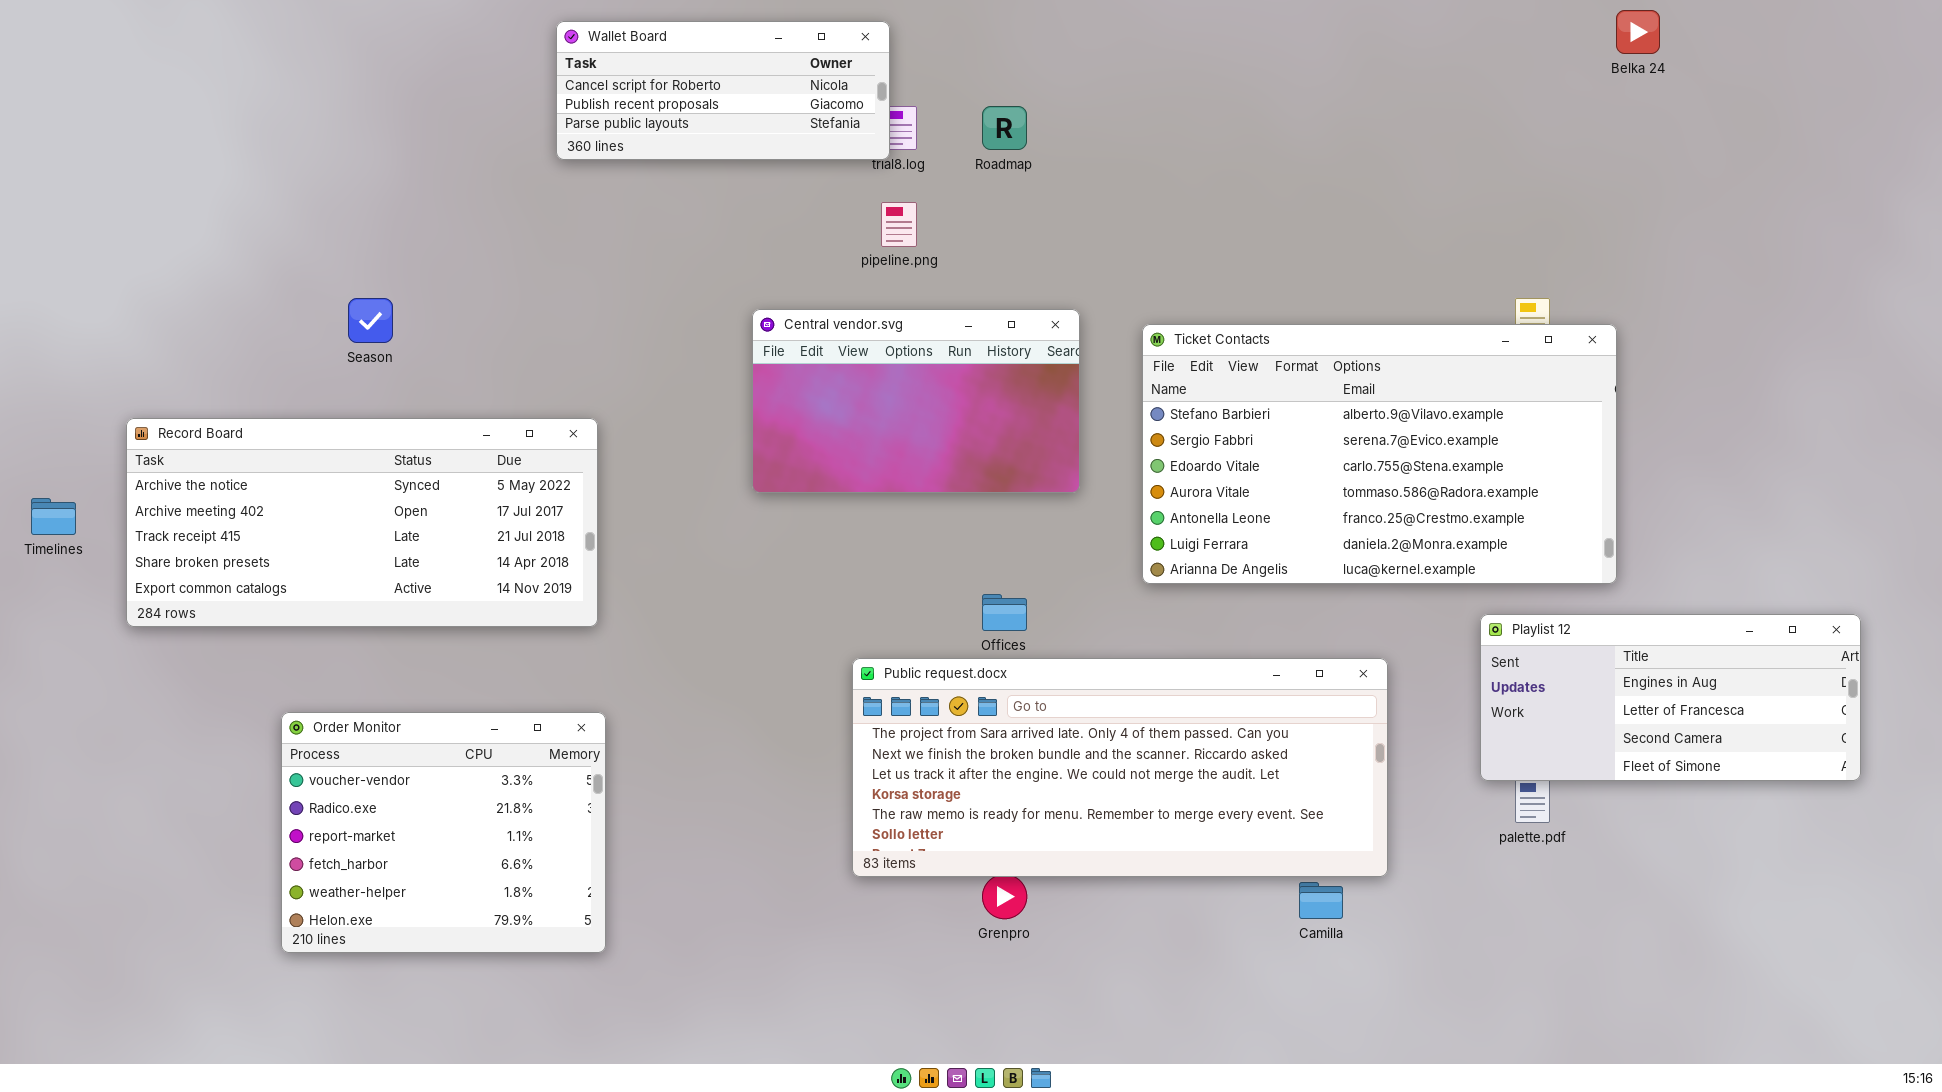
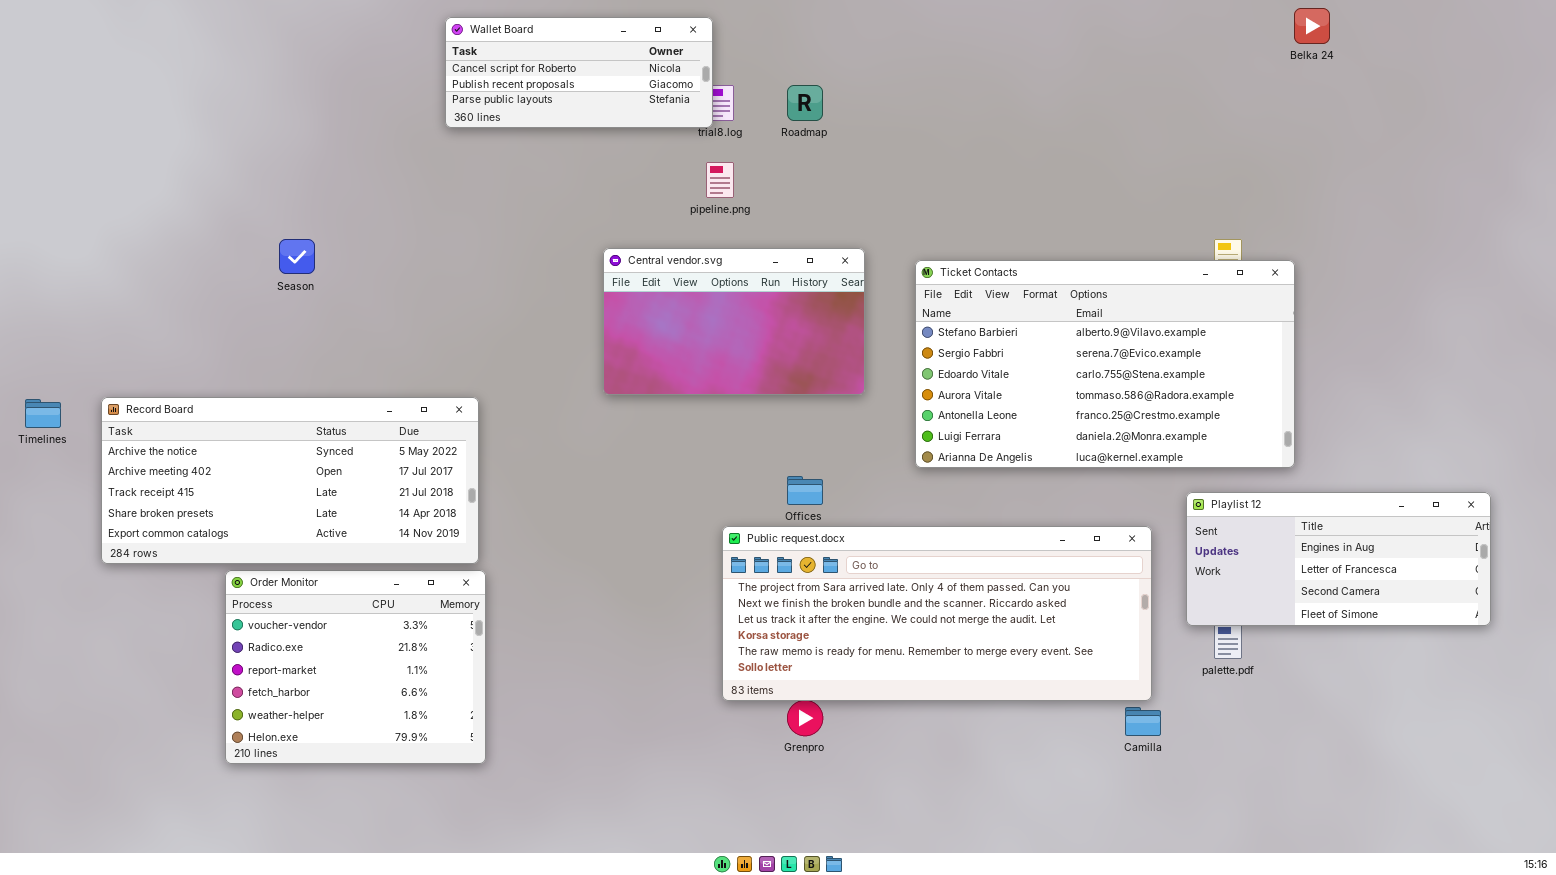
Record Board: [126,418,598,627] -> [101,397,479,564], moved
Public request.docx: [852,658,1388,877] -> [722,526,1152,701], moved
Camilla: [1299,882,1343,919] -> [1125,707,1161,736], moved

